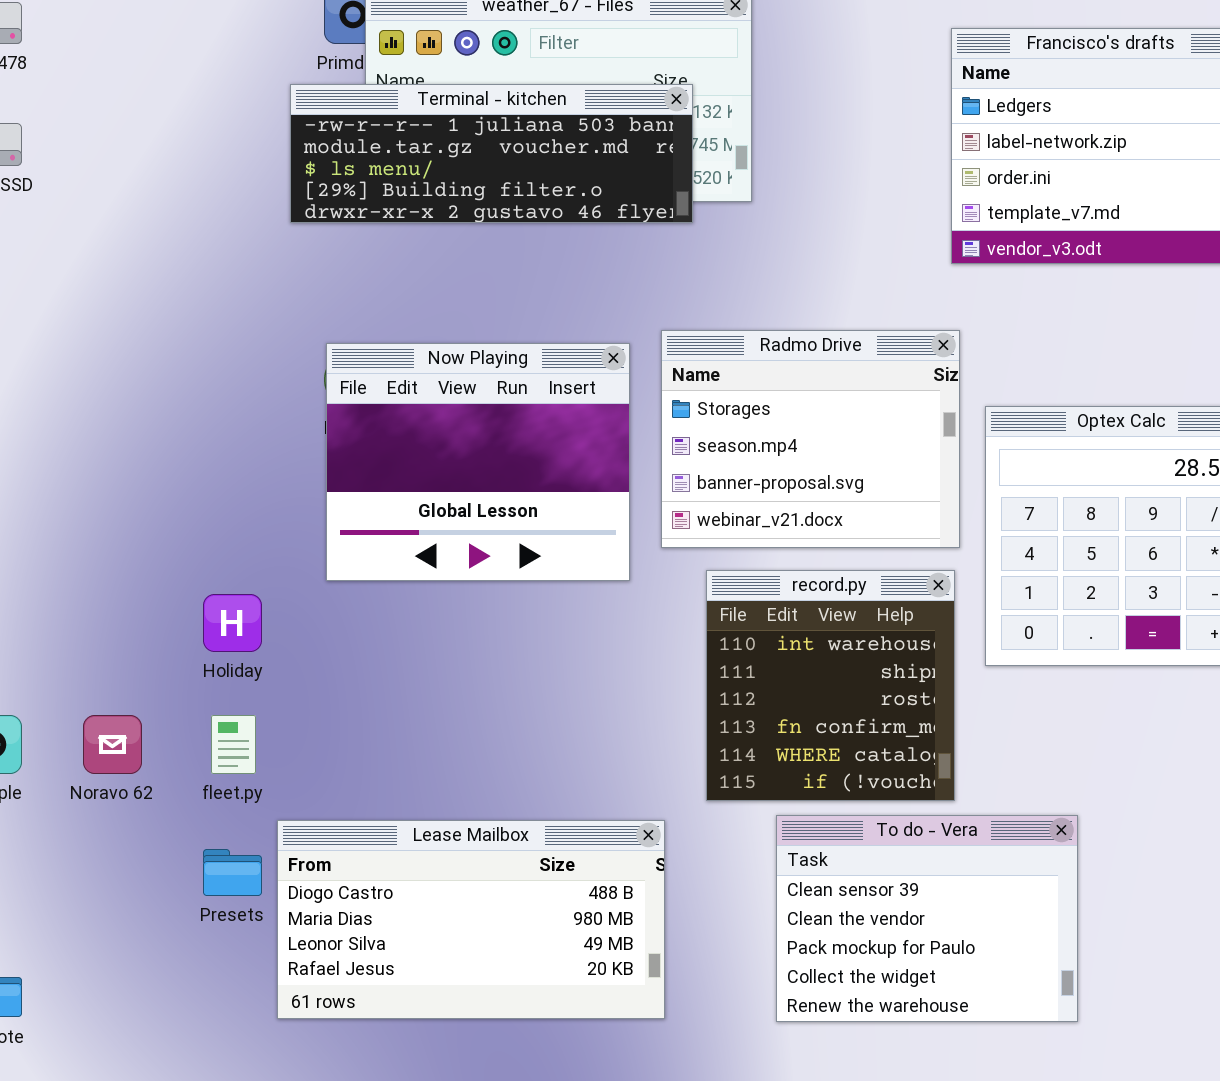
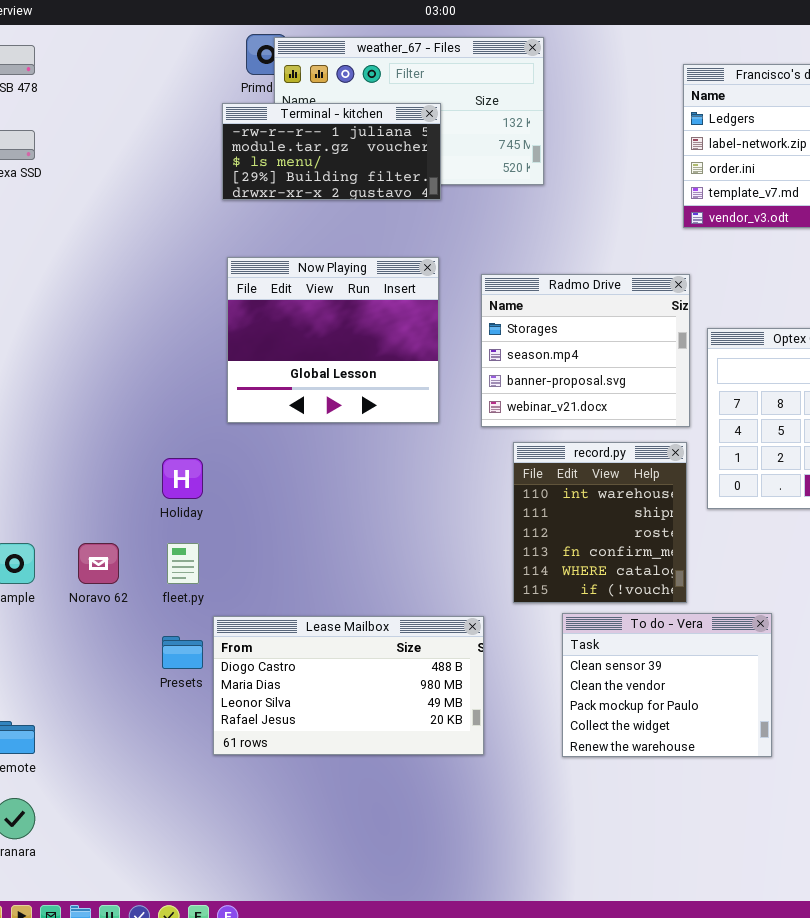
Terminal - kitchen: [290,84,693,223] -> [222,103,441,200], resized
Now Playing: [326,343,630,581] -> [227,257,439,423], moved

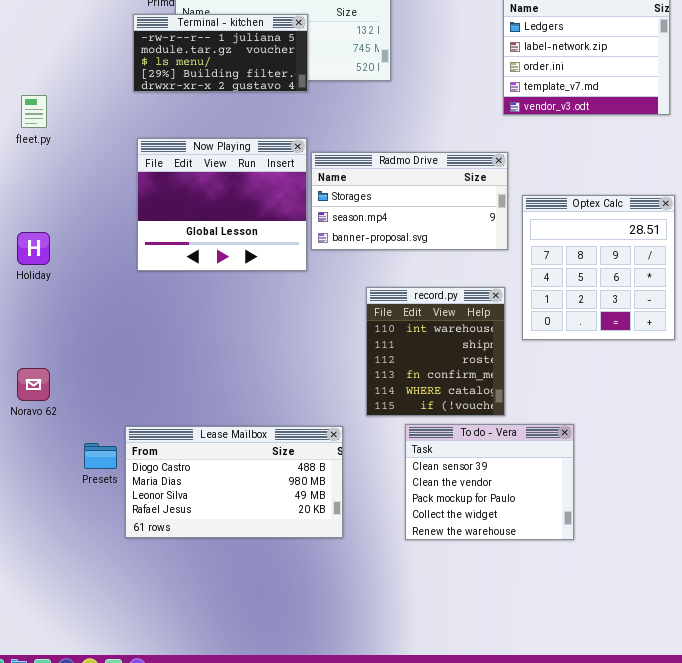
Radmo Drive: [481,274,690,427] -> [311,152,508,250], resized
Holiday: [162,458,203,499] -> [17,232,50,265], moved
fleet.py: [167,543,199,584] -> [21,95,47,128], moved

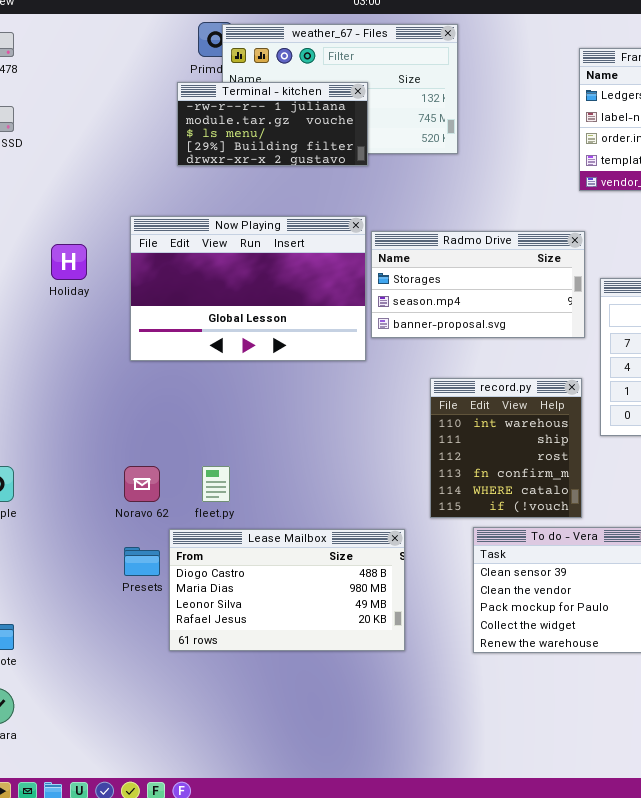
fleet.py: [21,95,47,128] -> [202,466,230,502], moved
Now Playing: [137,138,307,271] -> [130,216,366,361], resized
Holiday: [17,232,50,265] -> [51,244,87,280], moved
Noravo 62: [17,368,50,401] -> [124,466,160,502], moved

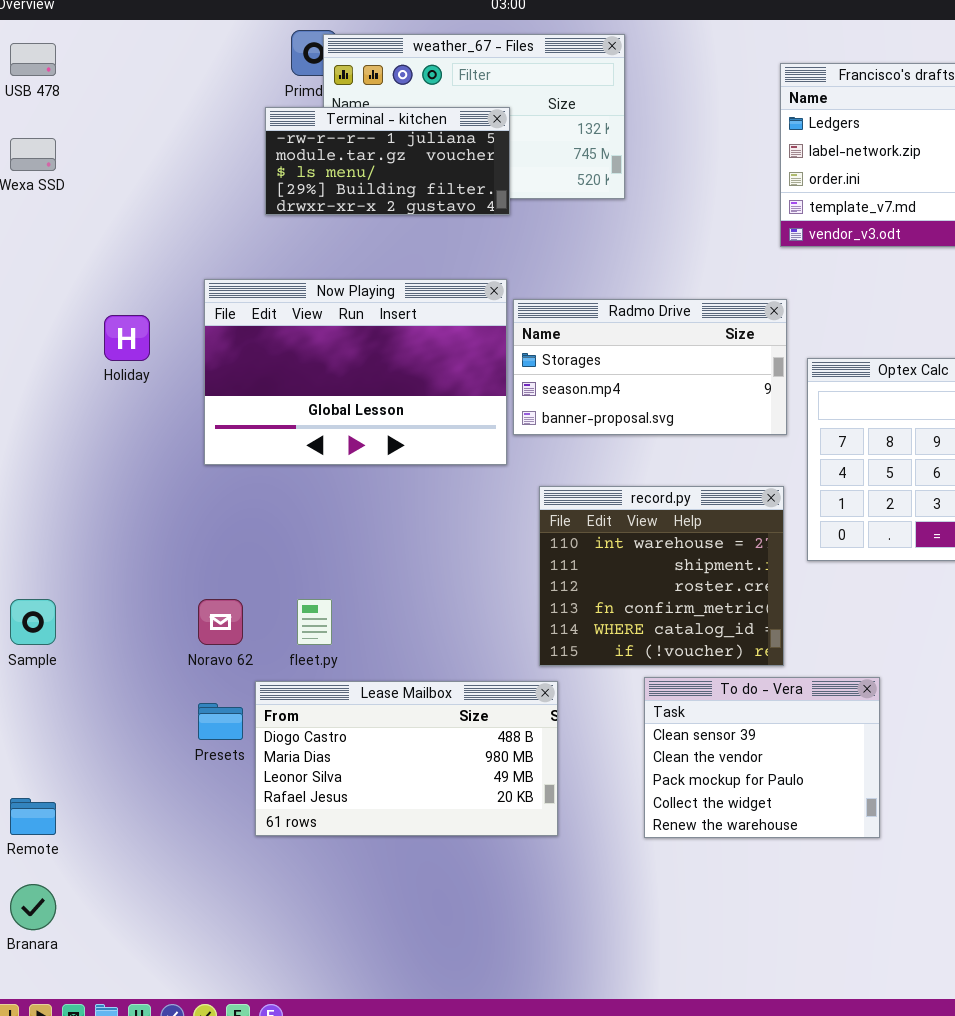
record.py: [430,378,582,518] -> [539,486,784,666], resized

